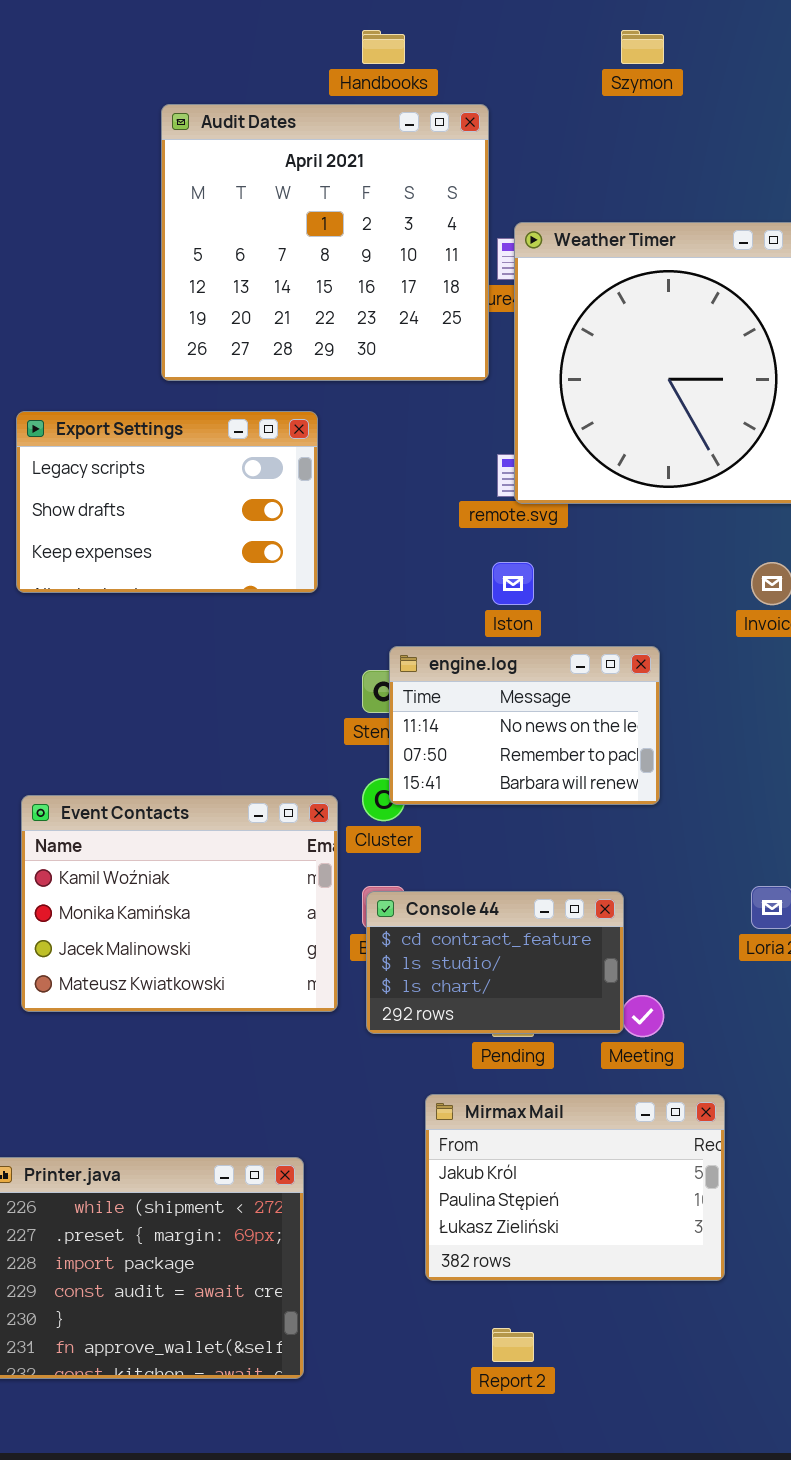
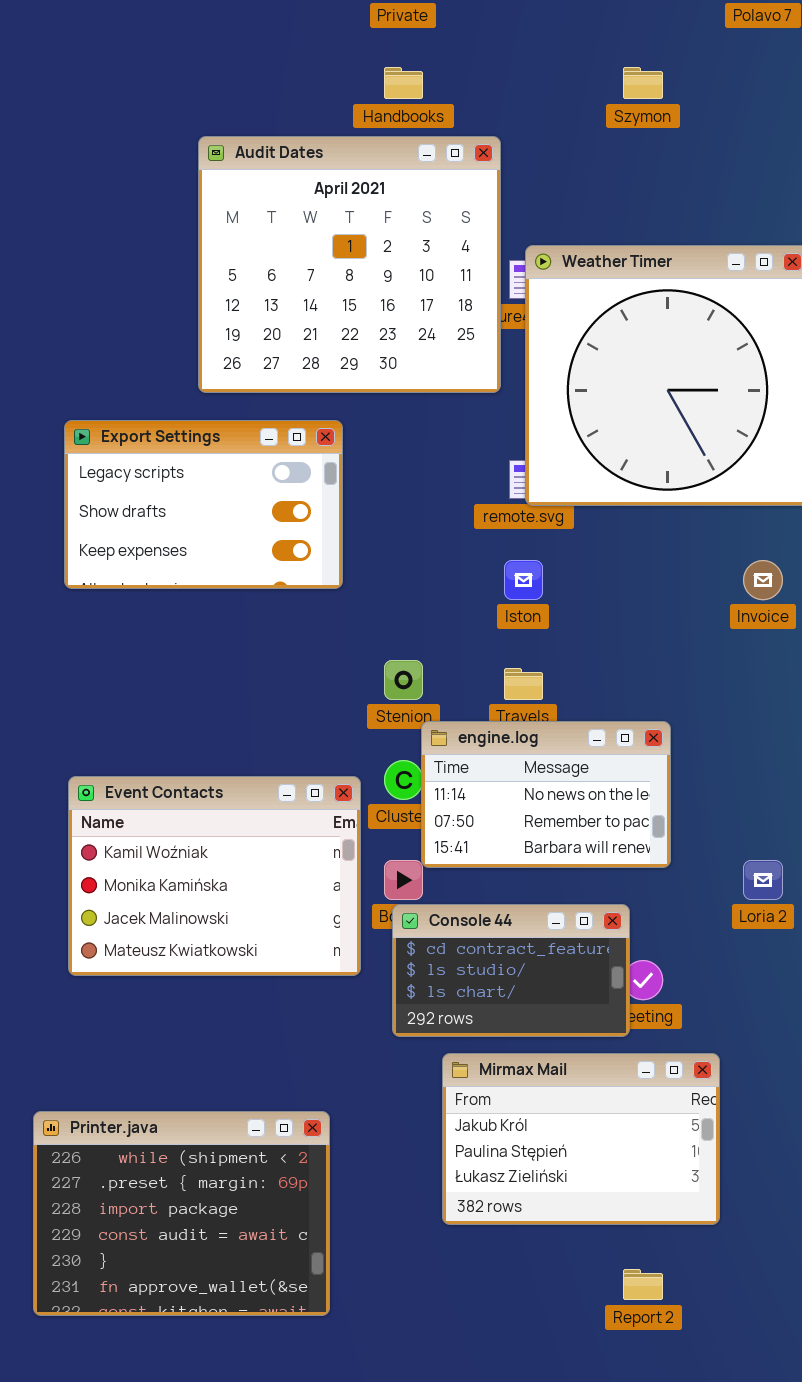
engine.log: [389,646,660,805] -> [421,721,671,868], moved
Console 44: [366,891,624,1034] -> [392,904,630,1037], moved
Report 2: [492,1328,534,1362] -> [623,1269,663,1300], moved

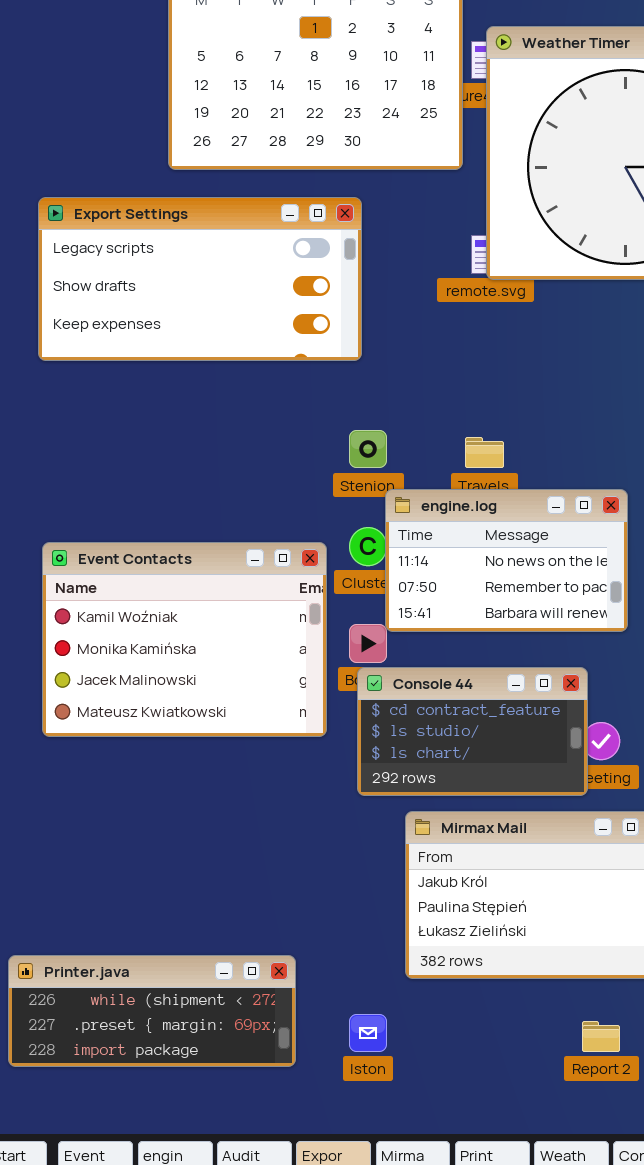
Export Settings: [64,420,343,589] -> [38,197,362,361], resized
Iston: [504,560,543,600] -> [349,1014,387,1052], moved
Printer.java: [33,1111,330,1316] -> [8,955,296,1067], resized

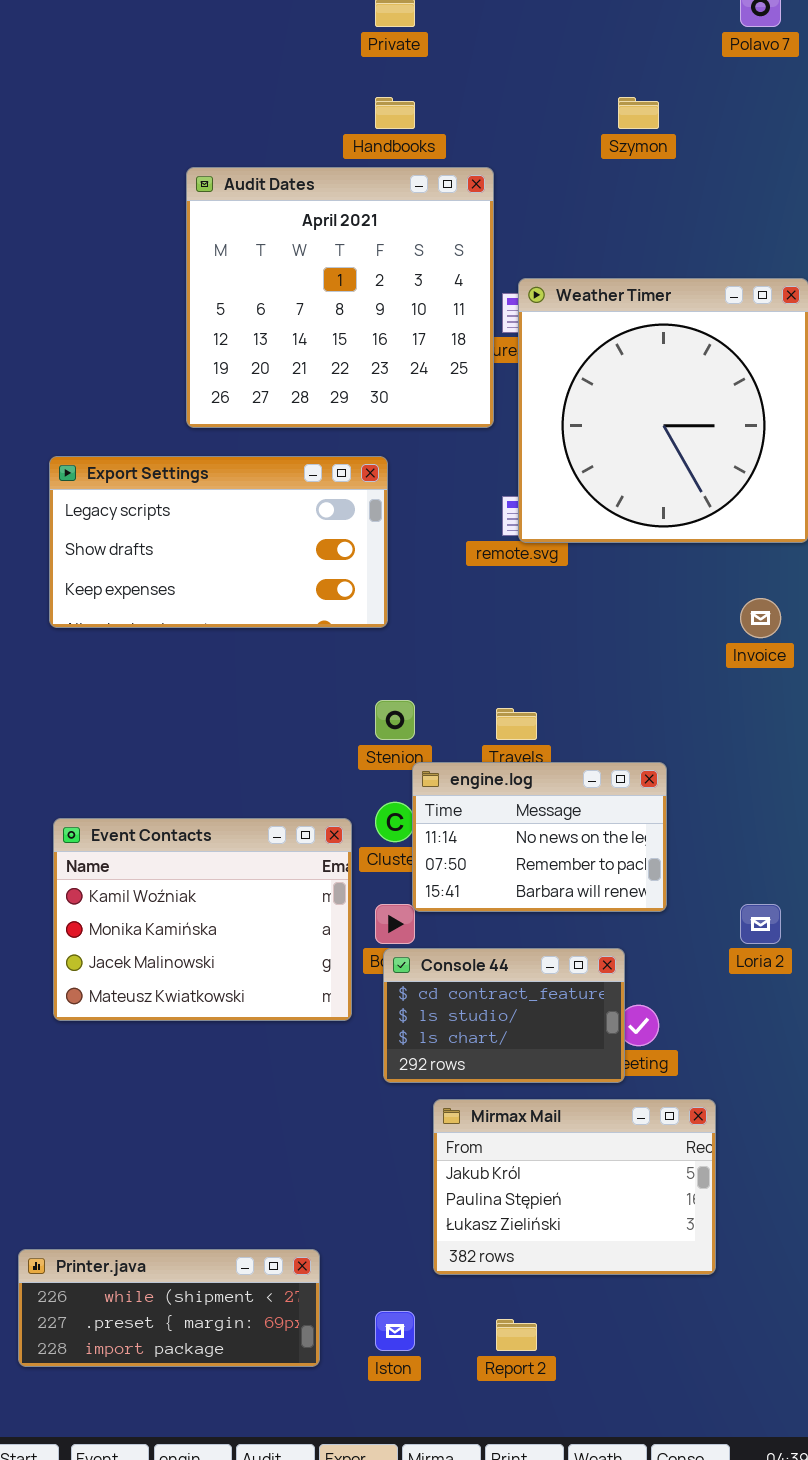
Report 2: [582,1021,620,1052] -> [496,1319,537,1351], moved

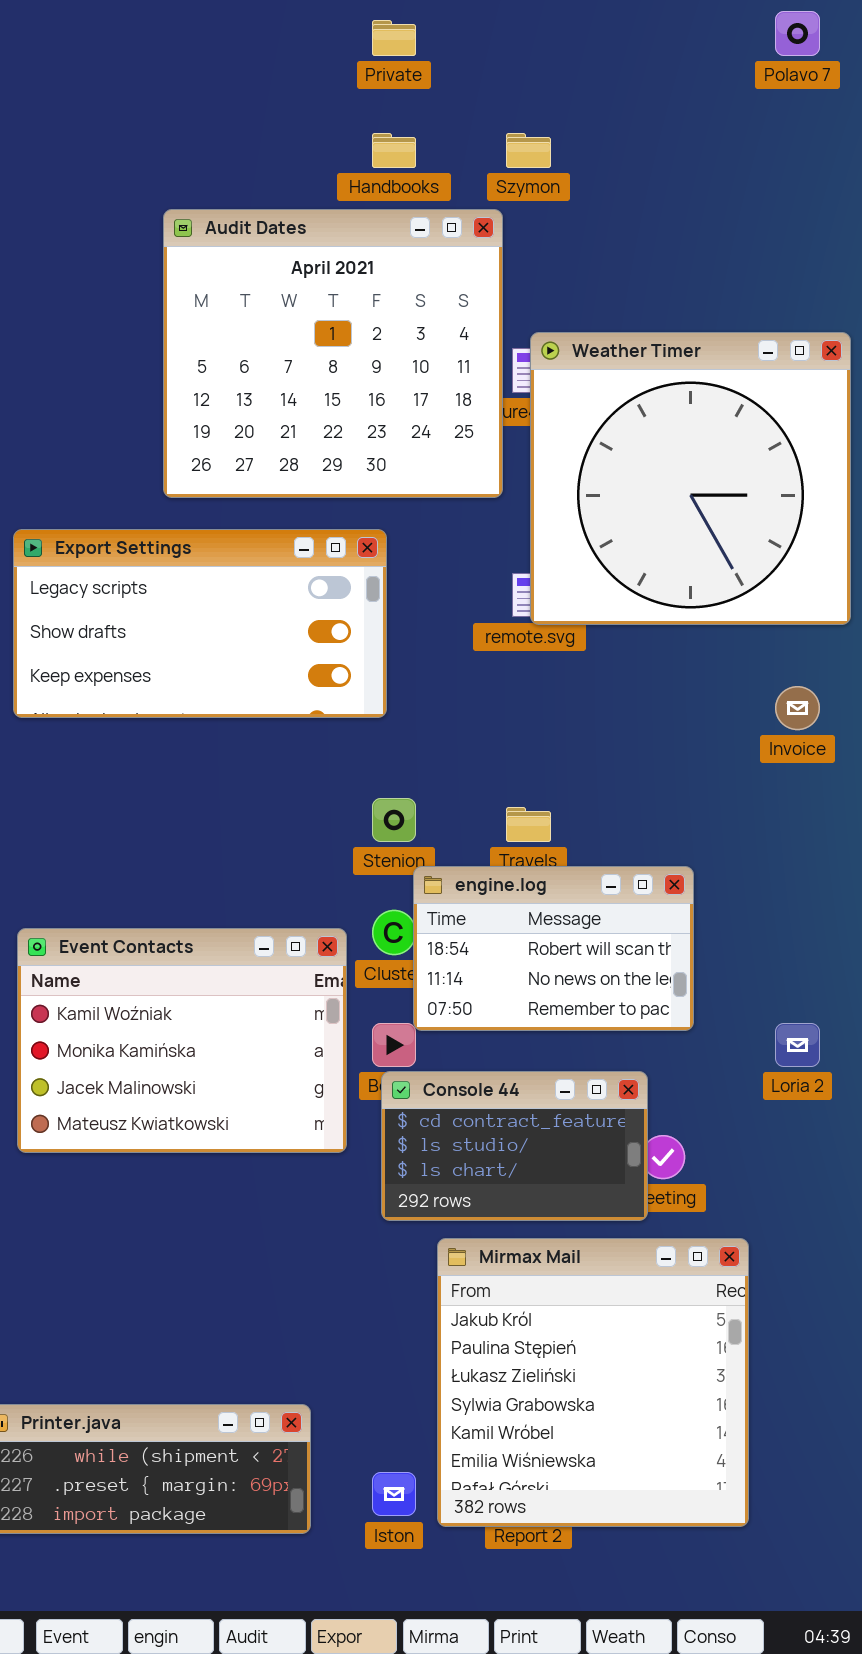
Szymon: [618,97,659,129] -> [506,133,551,168], moved
engine.log: [412,762,667,912] -> [413,866,694,1031], scrolled up 1 row
Mirmax Mail: [433,1099,716,1275] -> [437,1238,749,1527], resized

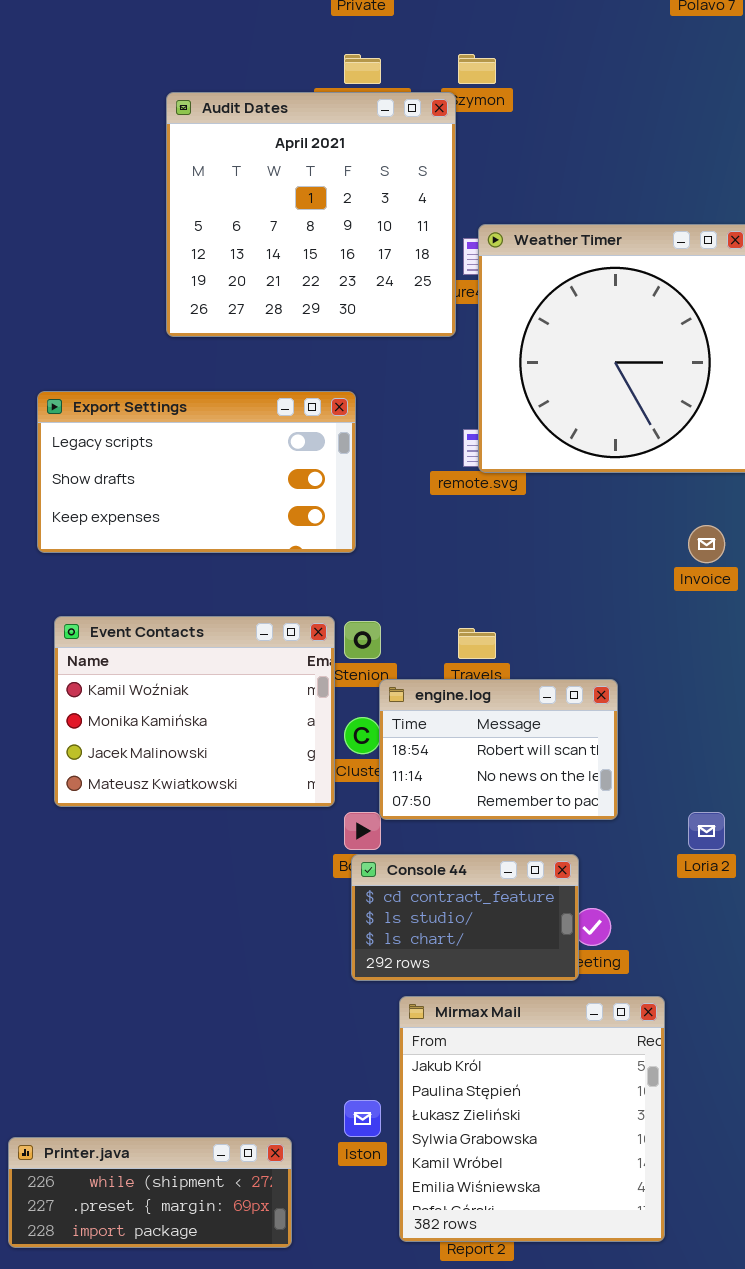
Audit Dates: [163,209,503,498] -> [166,92,456,337], moved
Event Contacts: [17,928,347,1153] -> [54,616,335,807], moved
Iston: [372,1472,416,1516] -> [344,1100,381,1137], moved

